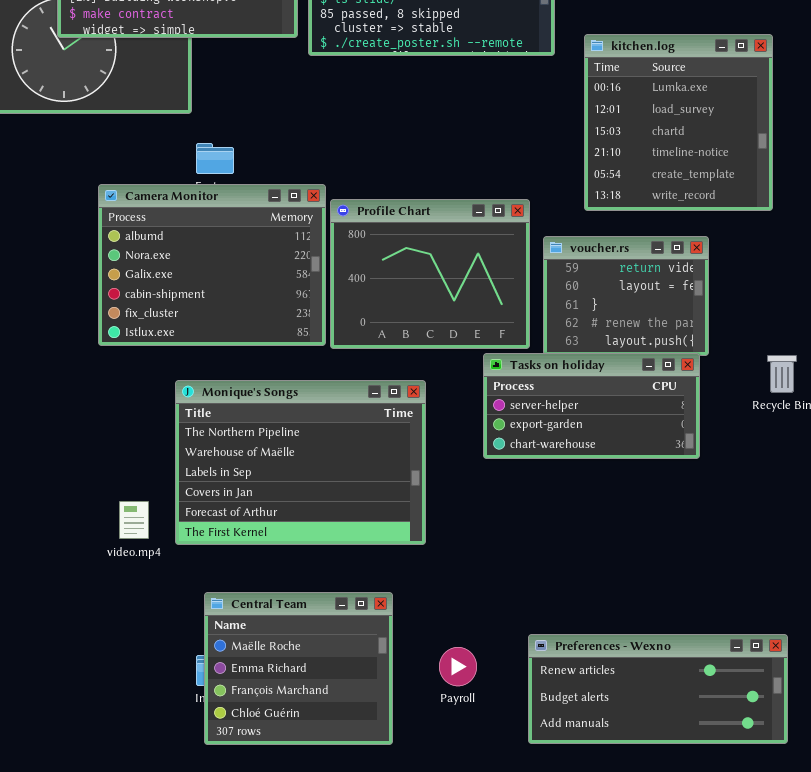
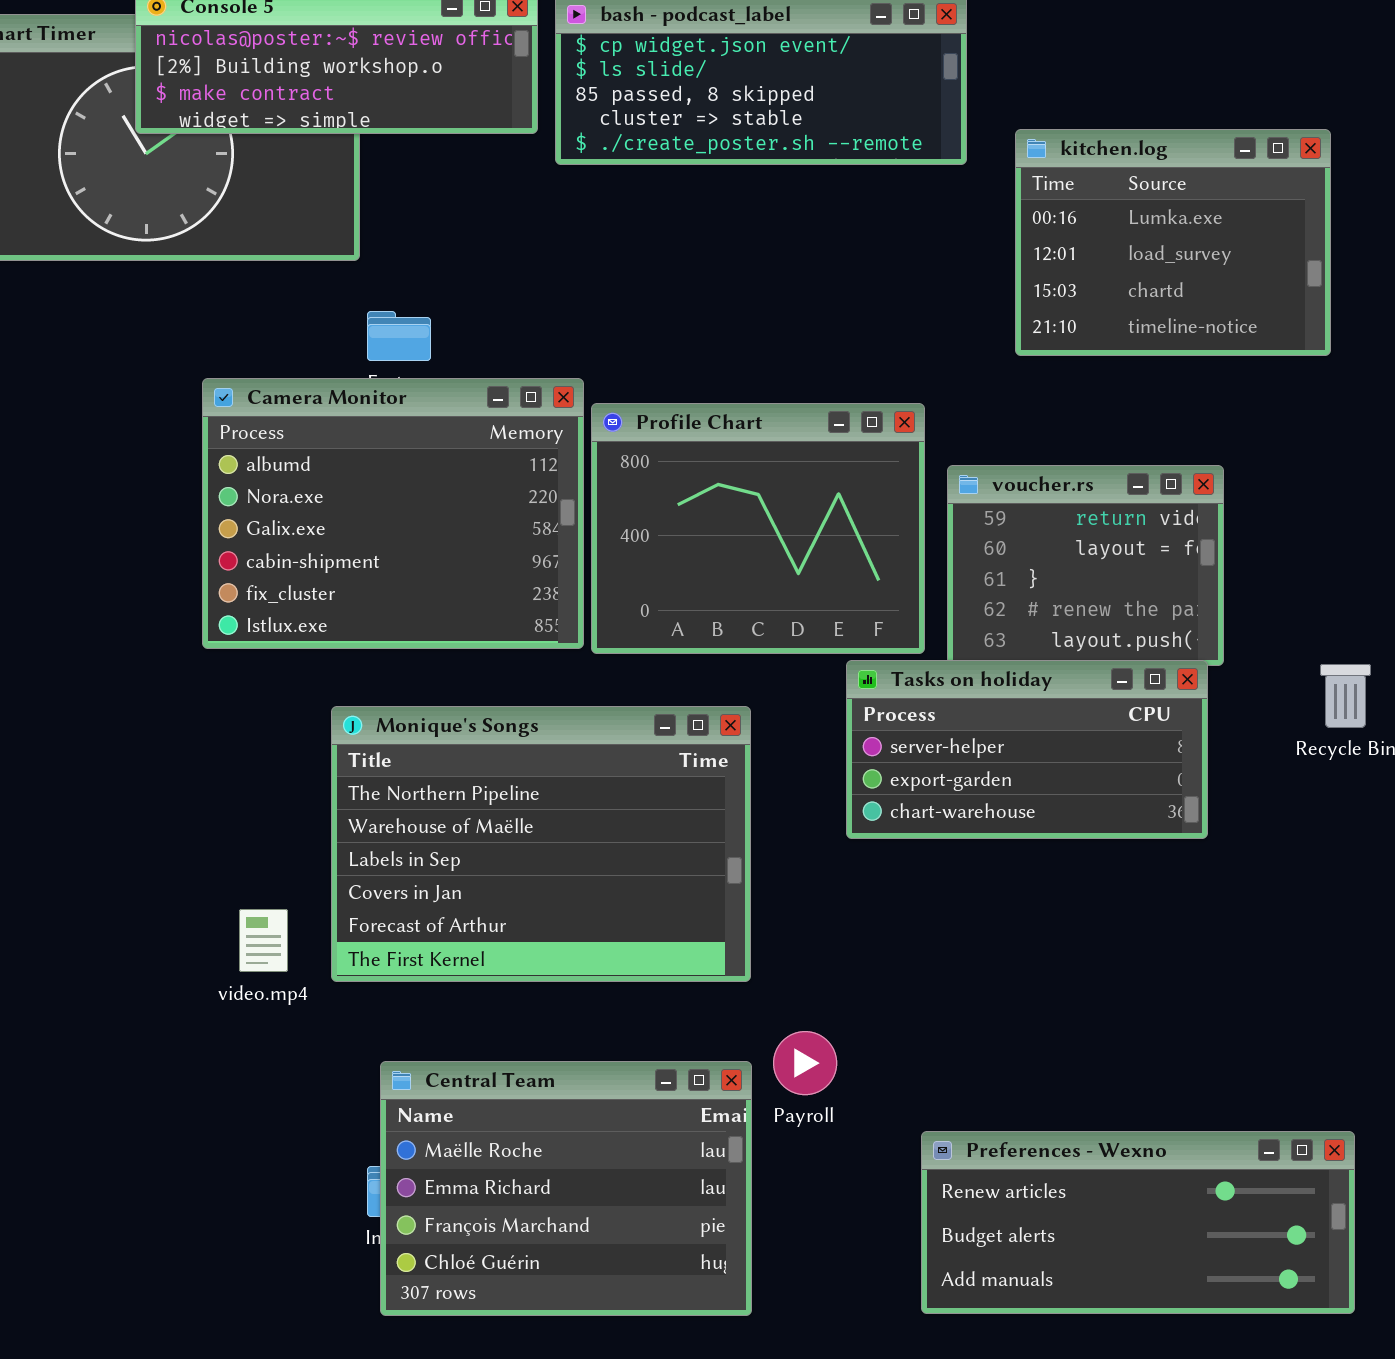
kitchen.log: [584,34,773,211] -> [1015,129,1331,356], resized
Central Team: [204,592,393,745] -> [380,1061,752,1316], resized
Payroll: [439,647,477,686] -> [773,1031,837,1095], moved

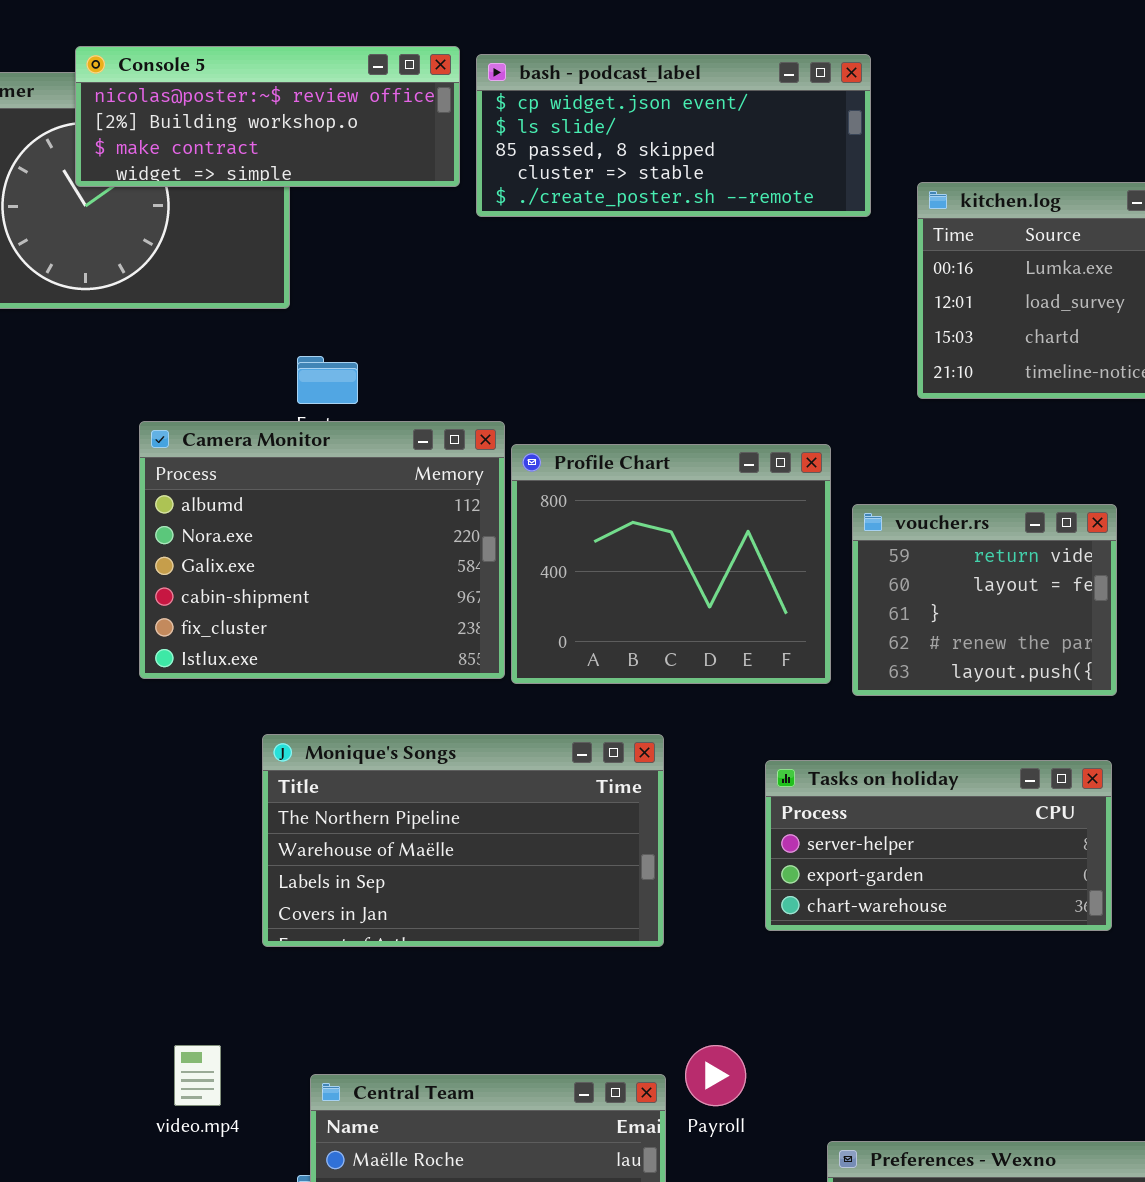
Tasks on holiday: [846,660,1208,839] -> [765,760,1112,931], moved
Monique's Songs: [331,706,751,982] -> [262,734,664,947], resized
video.mp4: [239,909,288,972] -> [174,1045,221,1106], moved

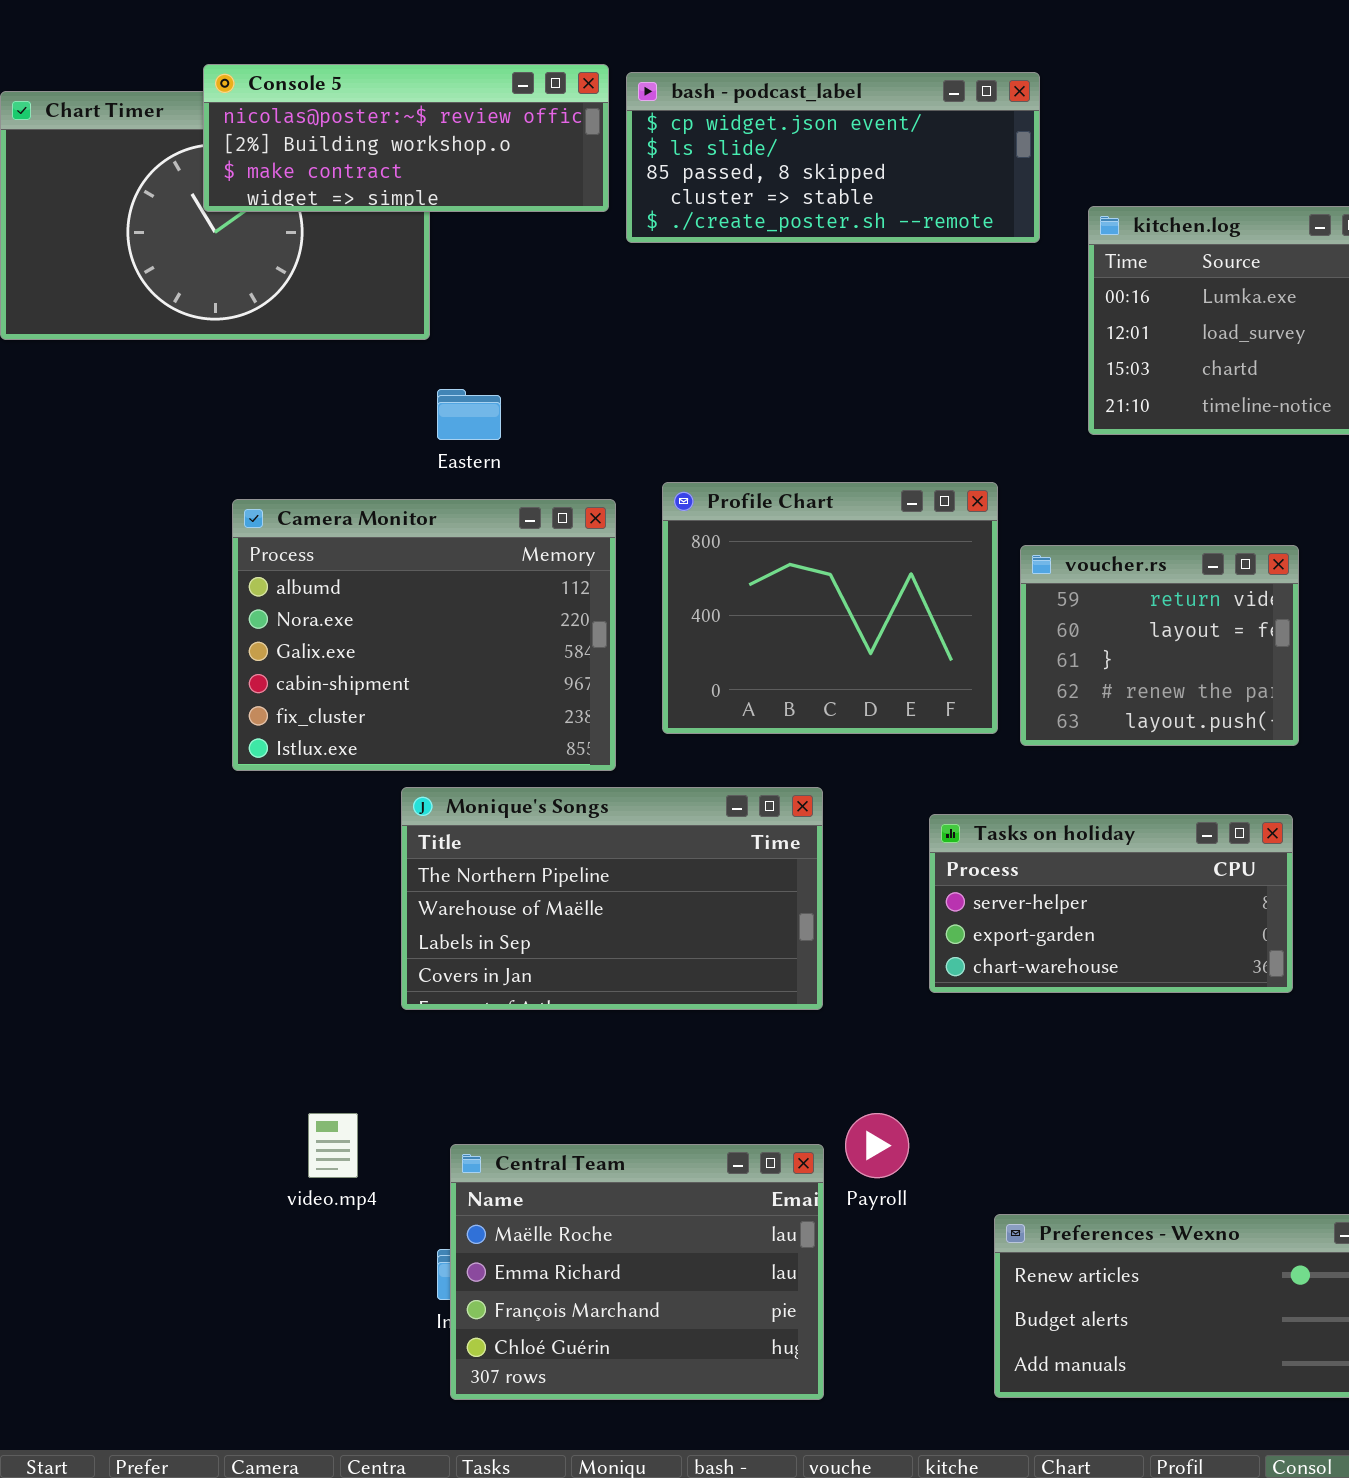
Camera Monitor: [139,421,505,679] -> [232,499,616,771], moved

